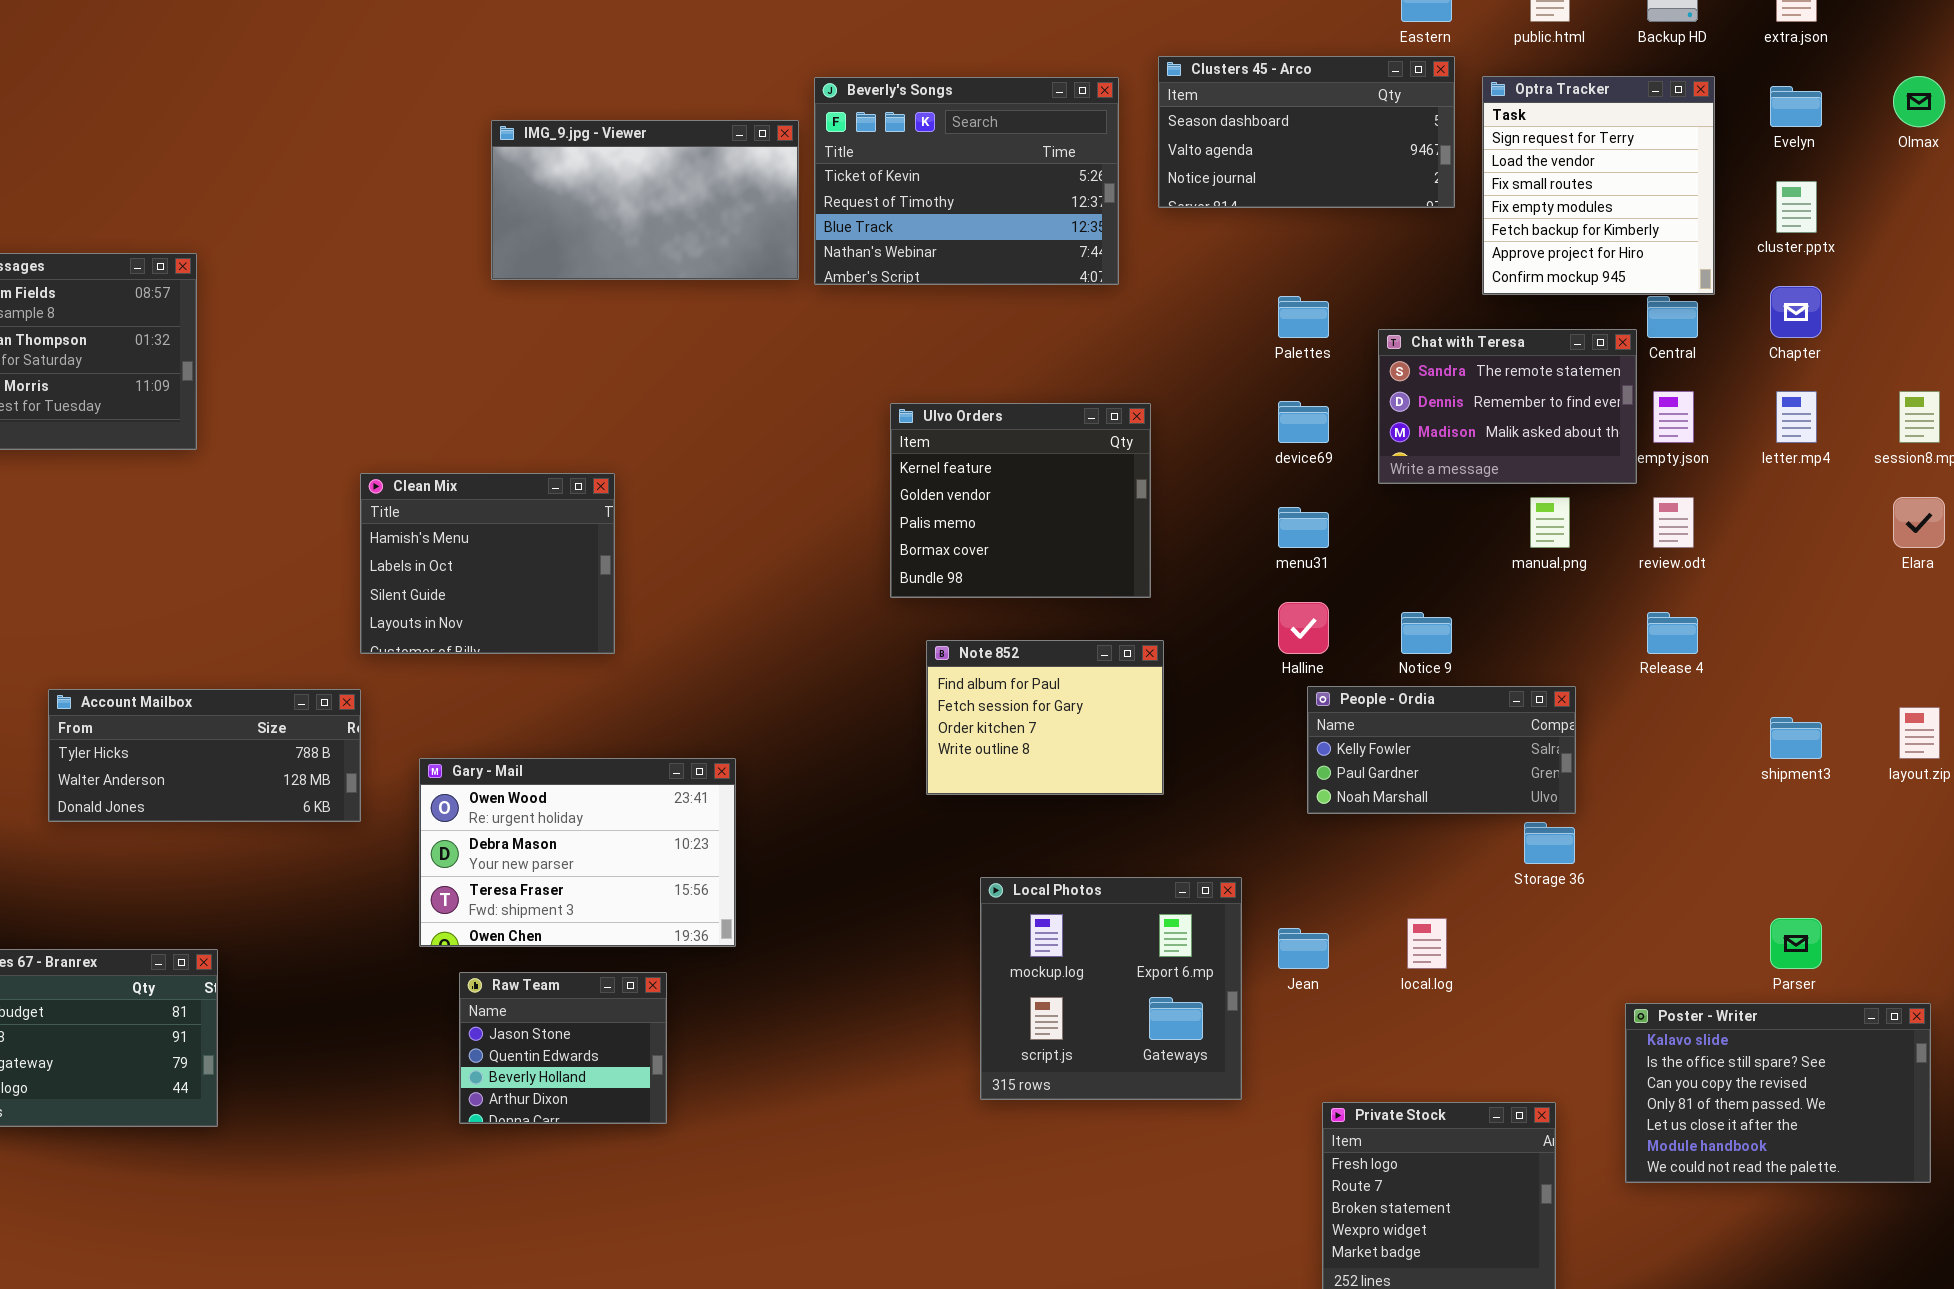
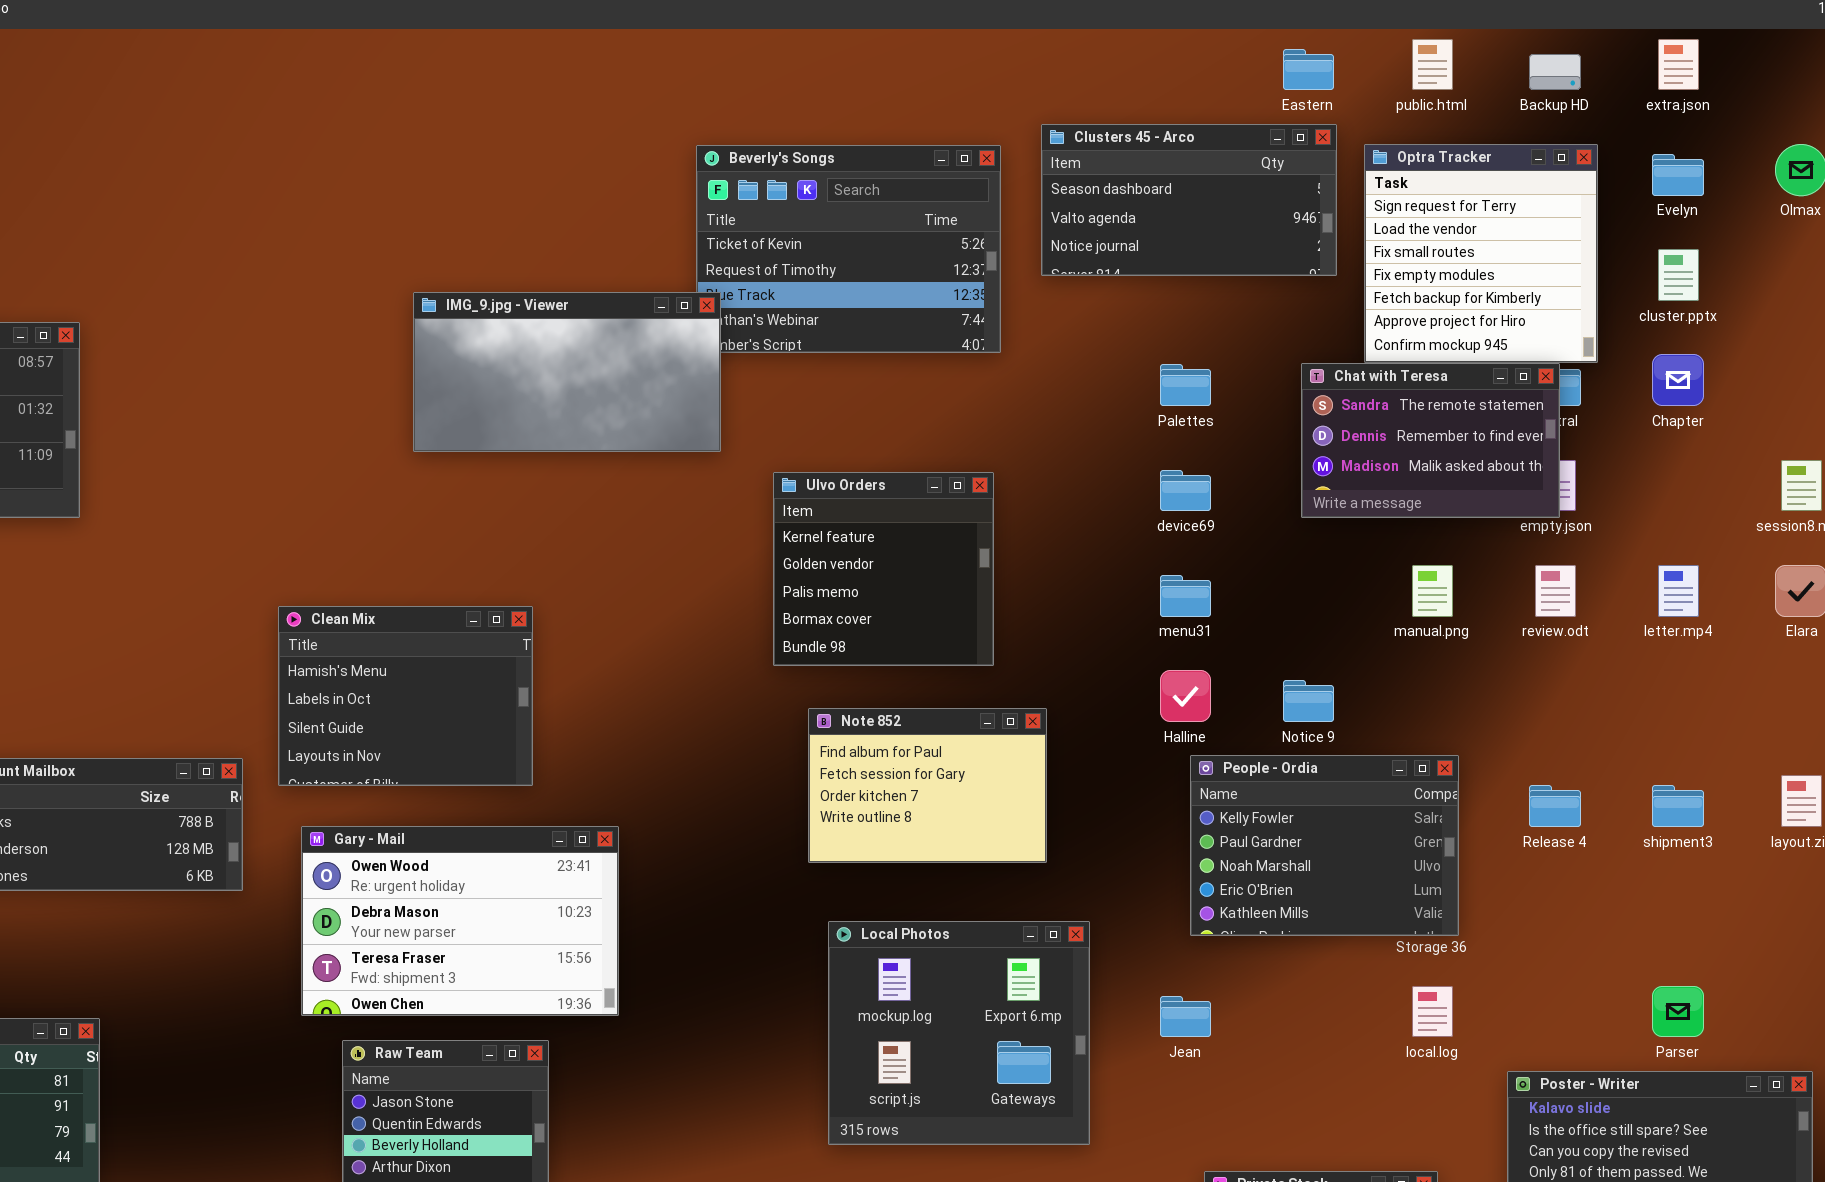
IMG_9.jpg - Viewer: [491,120,799,280] -> [413,292,721,452], moved
Chat with Teresa: [1378,329,1637,484] -> [1301,363,1560,518], moved
letter.mp4: [1776,391,1817,443] -> [1658,565,1699,617], moved
Ulvo Orders: [890,403,1151,598] -> [773,472,994,666], resized
Clean Mix: [360,473,615,654] -> [278,606,533,786], moved
Release 4: [1647,612,1698,654] -> [1529,785,1581,827], moved
People - Ordia: [1307,686,1576,814] -> [1190,755,1459,936], resized
Local Photos: [980,877,1242,1100] -> [828,921,1090,1145], moved
local.log: [1407,918,1447,969] -> [1412,986,1453,1037], moved

